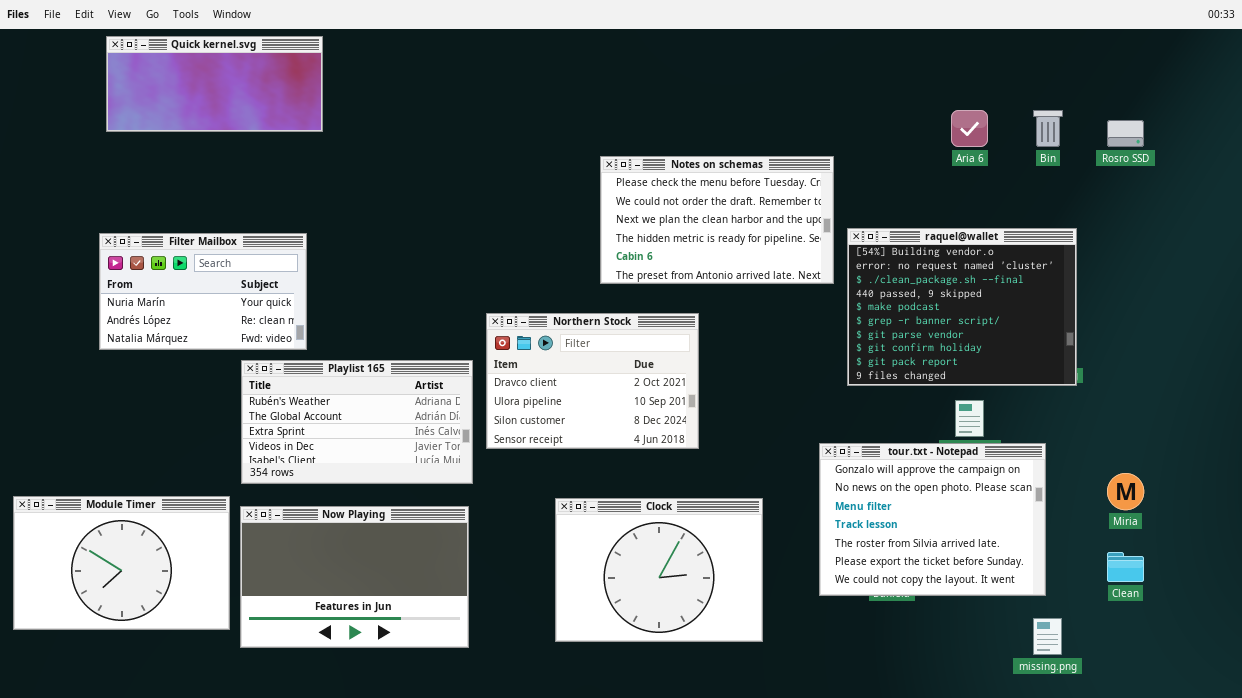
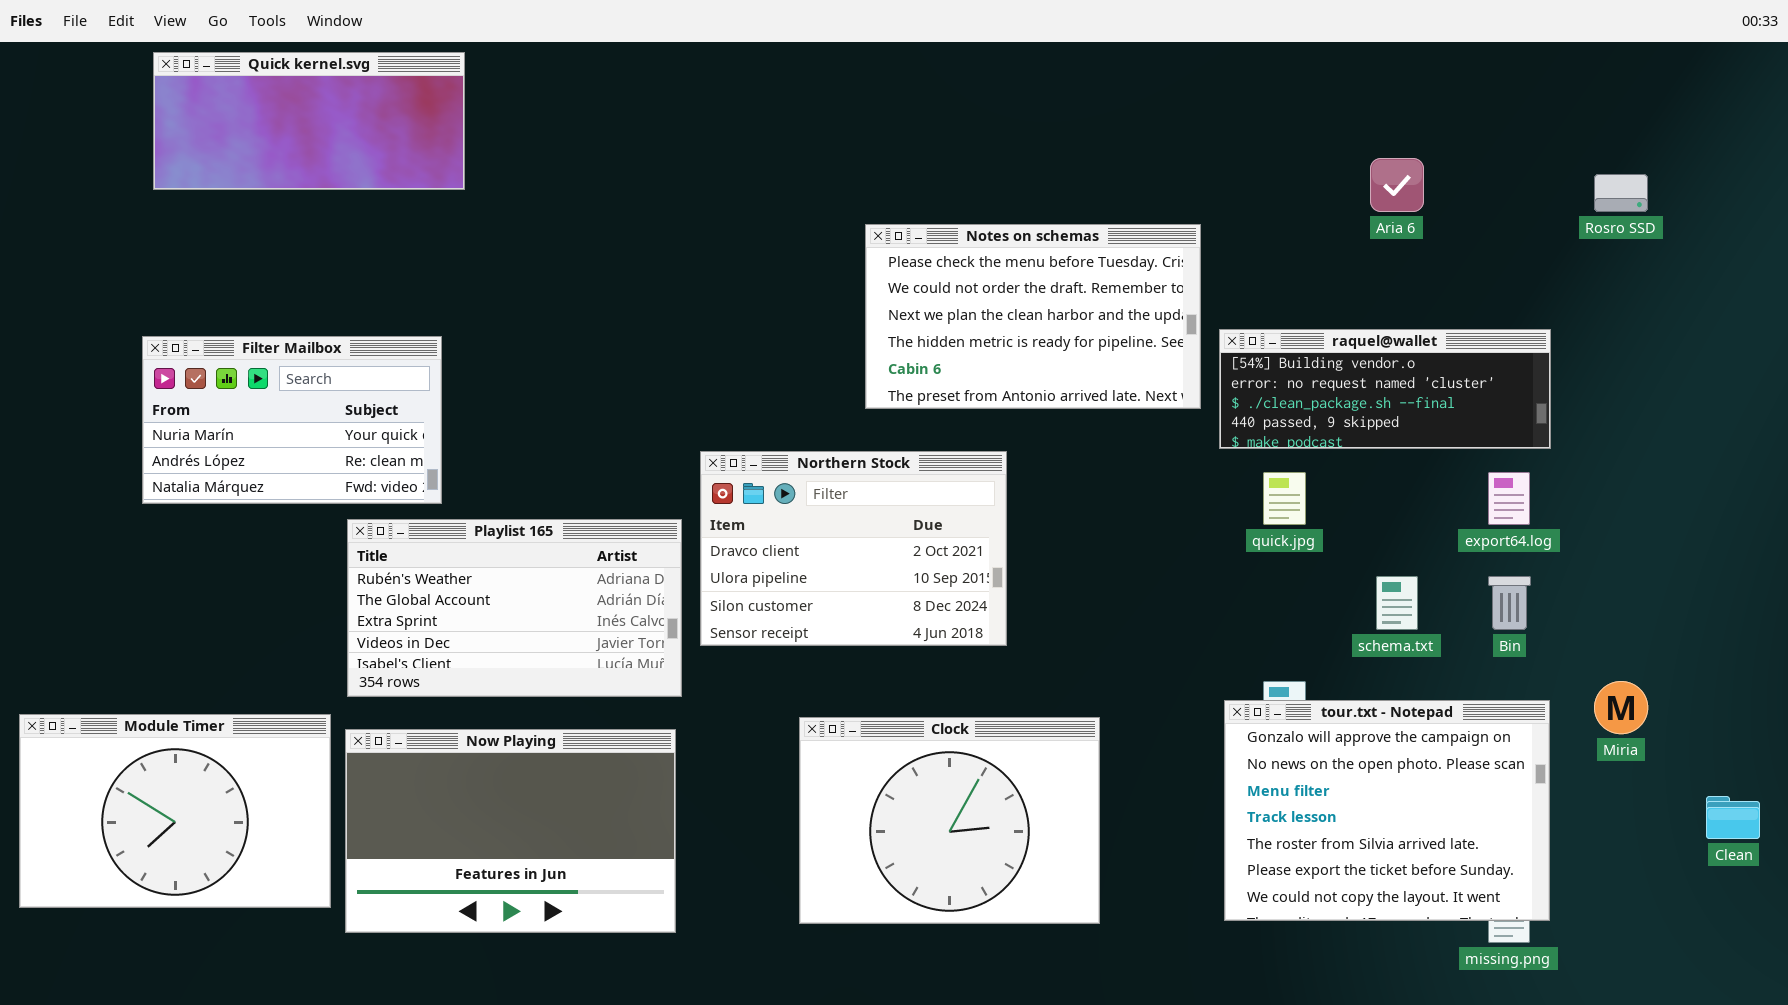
Bin: [1033,110,1063,147] -> [1488,576,1531,630], moved
raquel@wallet: [847,228,1077,386] -> [1219,329,1551,449], resized
tour.txt - Notepad: [819,443,1046,596] -> [1224,700,1550,921], moved
Clean: [1107,552,1144,582] -> [1706,796,1760,839], moved

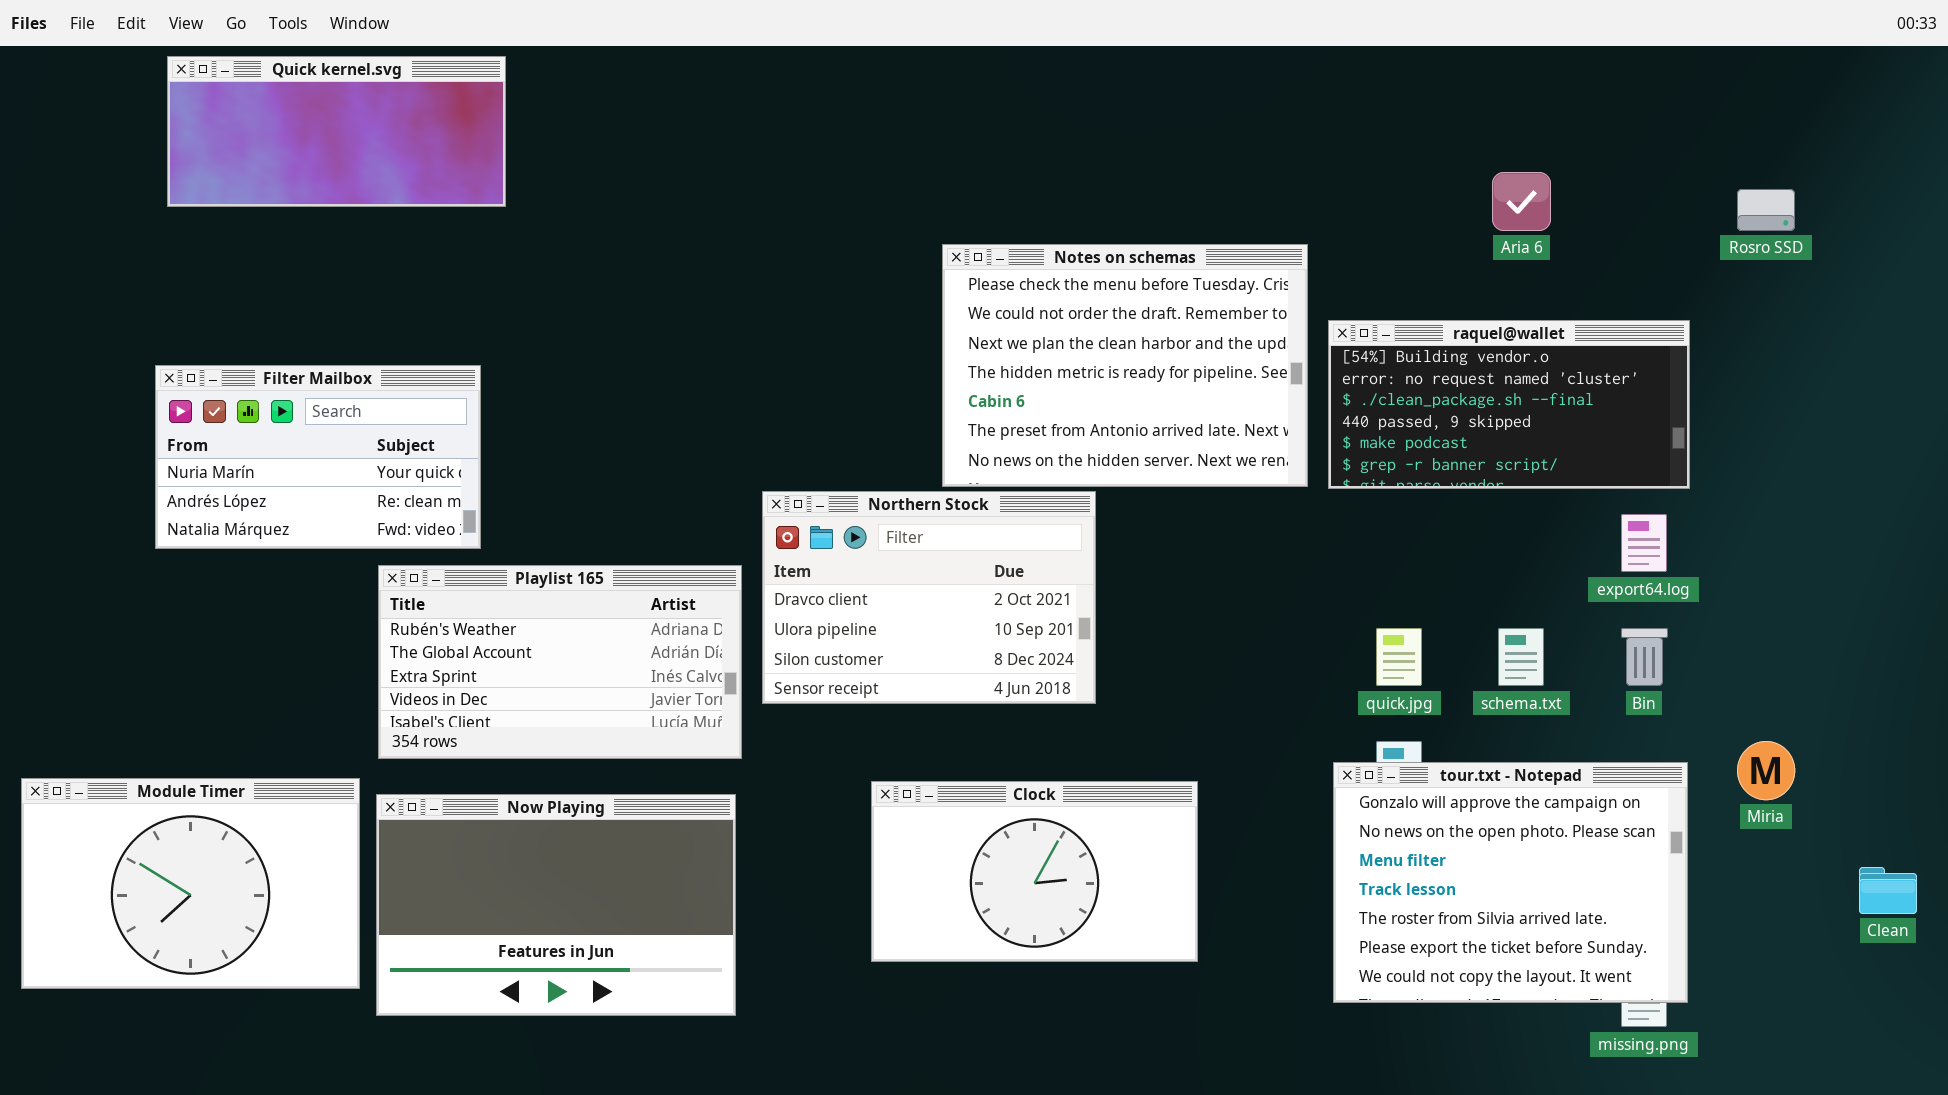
Notes on schemas: [865,224,1201,409] -> [942,244,1308,487], resized
raquel@wallet: [1219,329,1551,449] -> [1328,320,1690,489], resized
quick.jpg: [1263,472,1306,525] -> [1376,628,1422,686], moved
Clock: [799,717,1100,924] -> [871,781,1198,962], resized

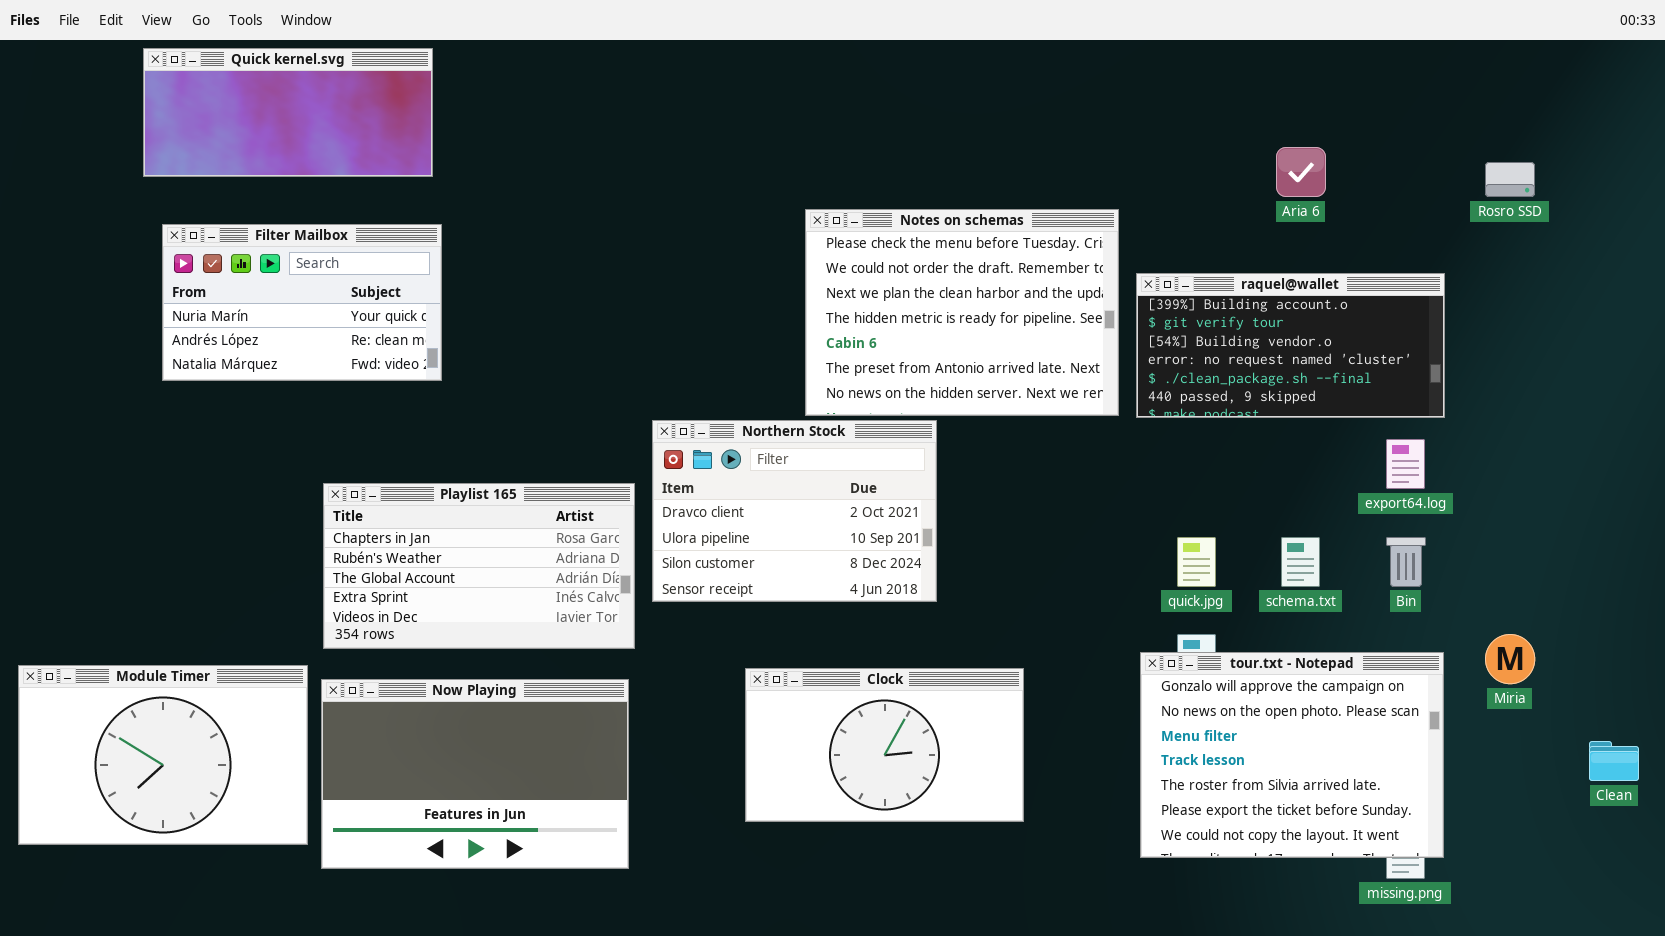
raquel@wallet: [1328,320,1690,489] -> [1136,273,1445,418], scrolled up 2 rows
Filter Mailbox: [155,365,481,549] -> [162,224,442,381], moved
Playlist 165: [378,565,742,759] -> [323,483,635,649], scrolled up 1 row

